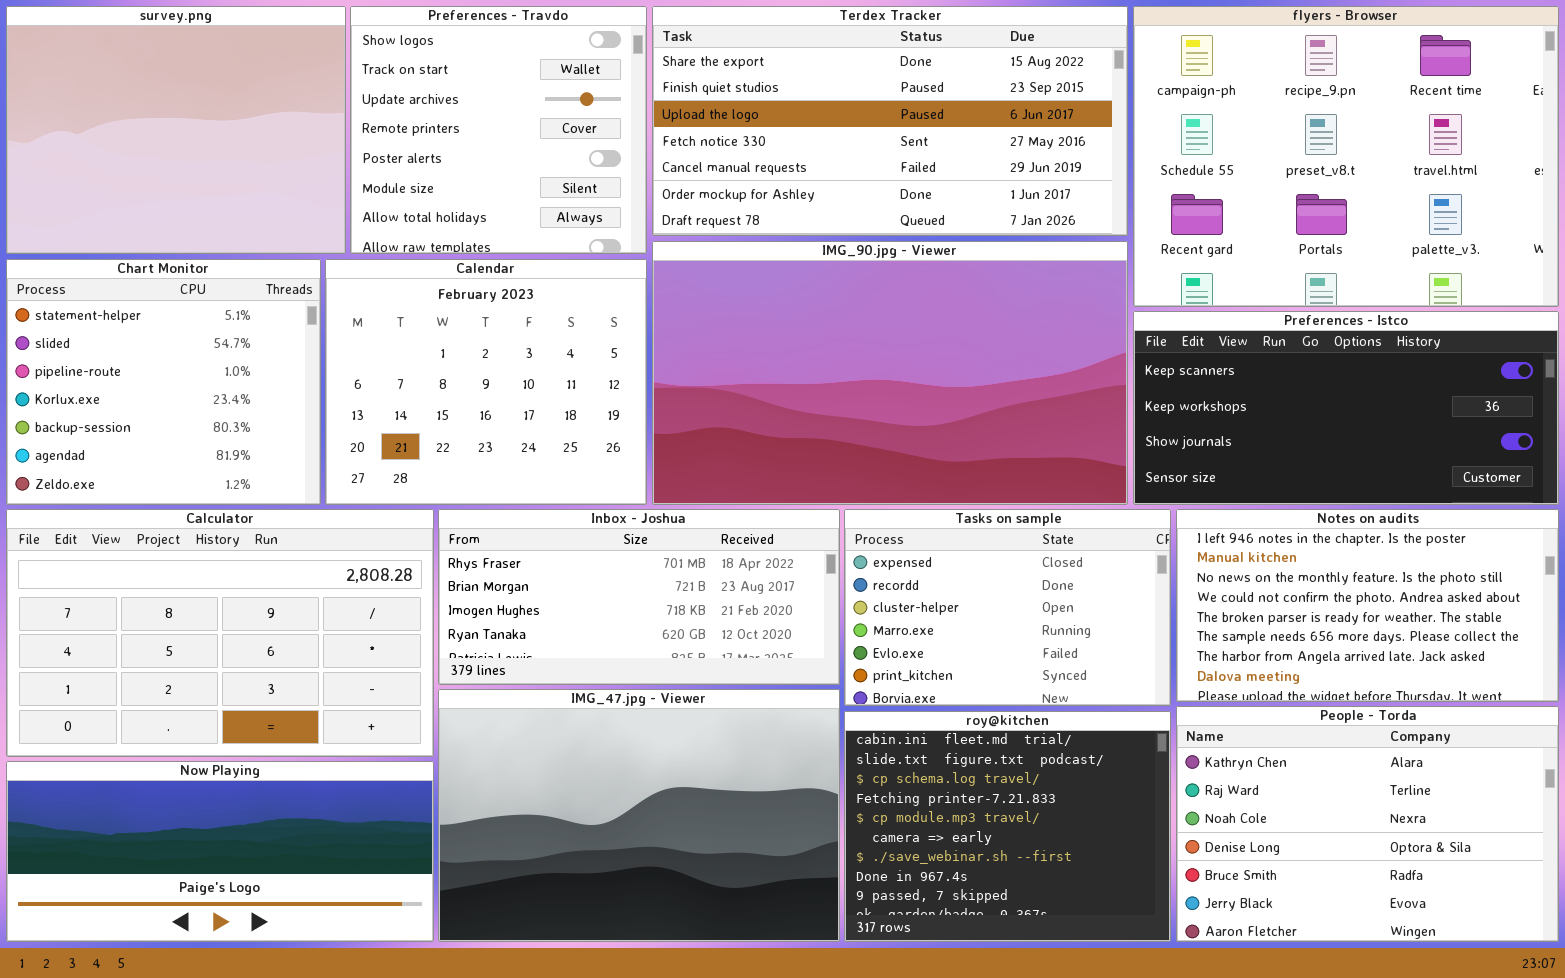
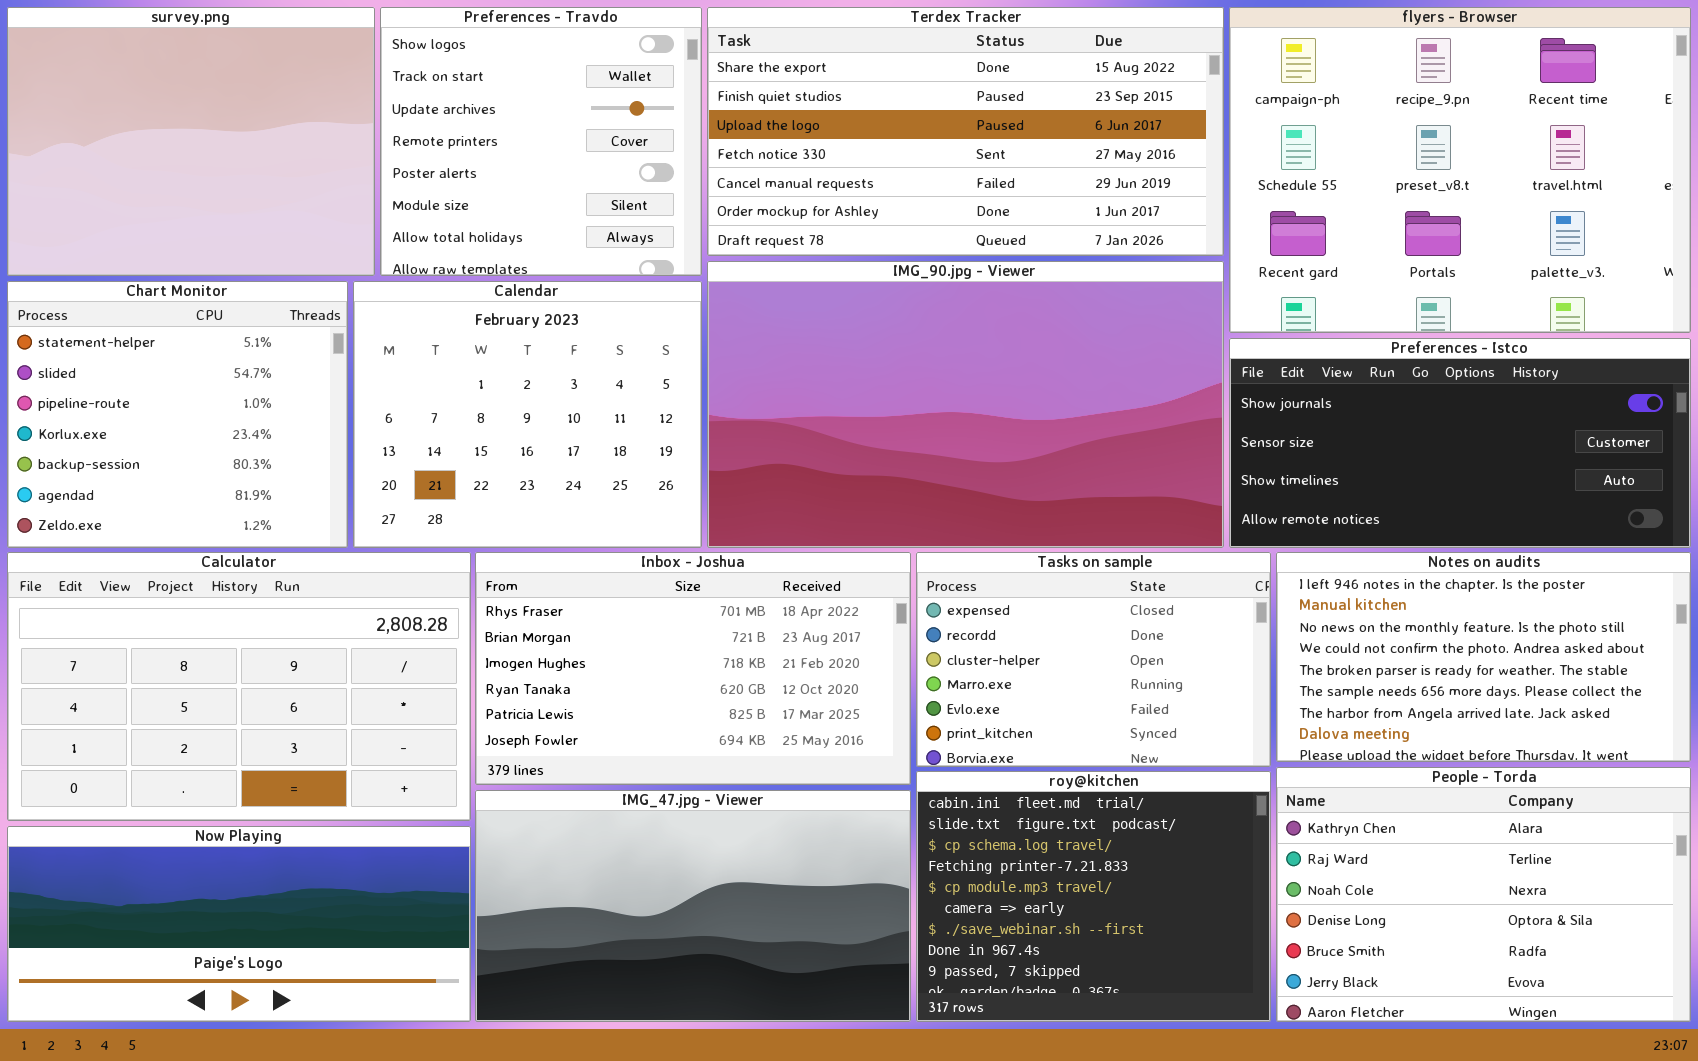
Preferences - Istco: [1133,311,1559,505] -> [1229,338,1691,548], scrolled down 2 rows
Inbox - Joshua: [438,509,840,685] -> [475,552,911,785], resized
IMG_47.jpg - Viewer: [438,689,840,942] -> [475,790,911,1022], resized

